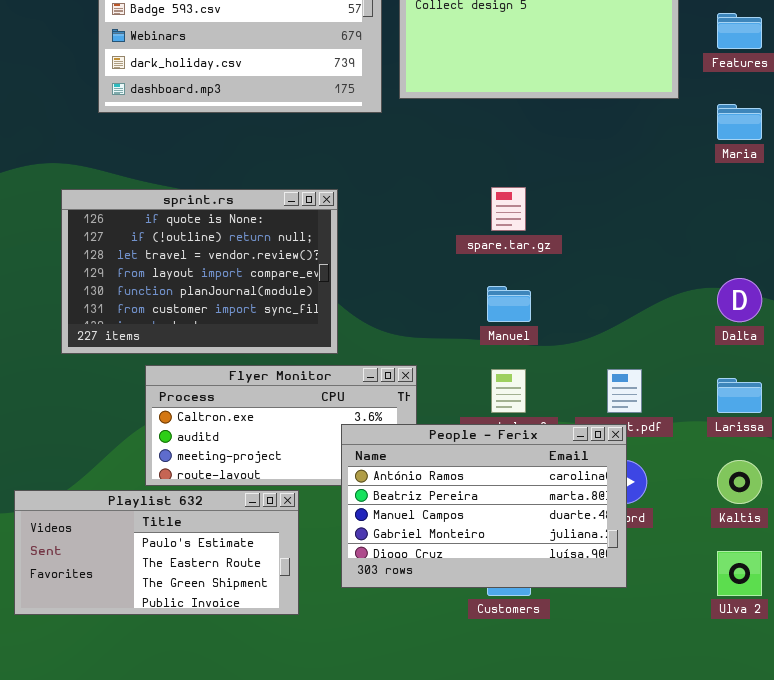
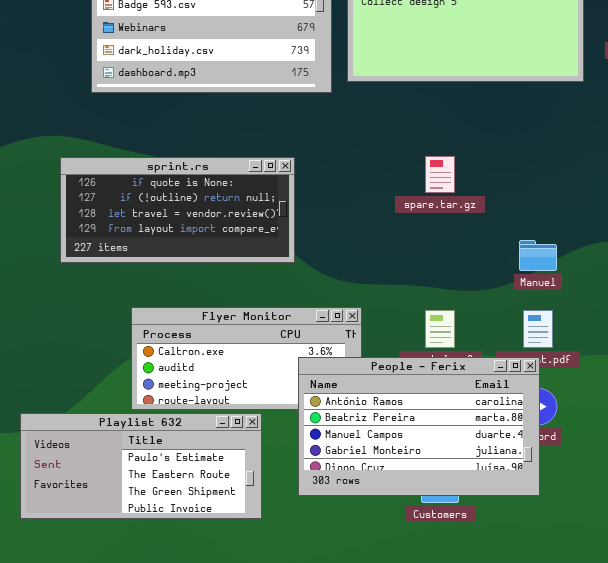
sprint.rs: [61,189,338,354] -> [60,157,295,263], resized
Manuel: [487,286,531,322] -> [519,240,557,271], moved

